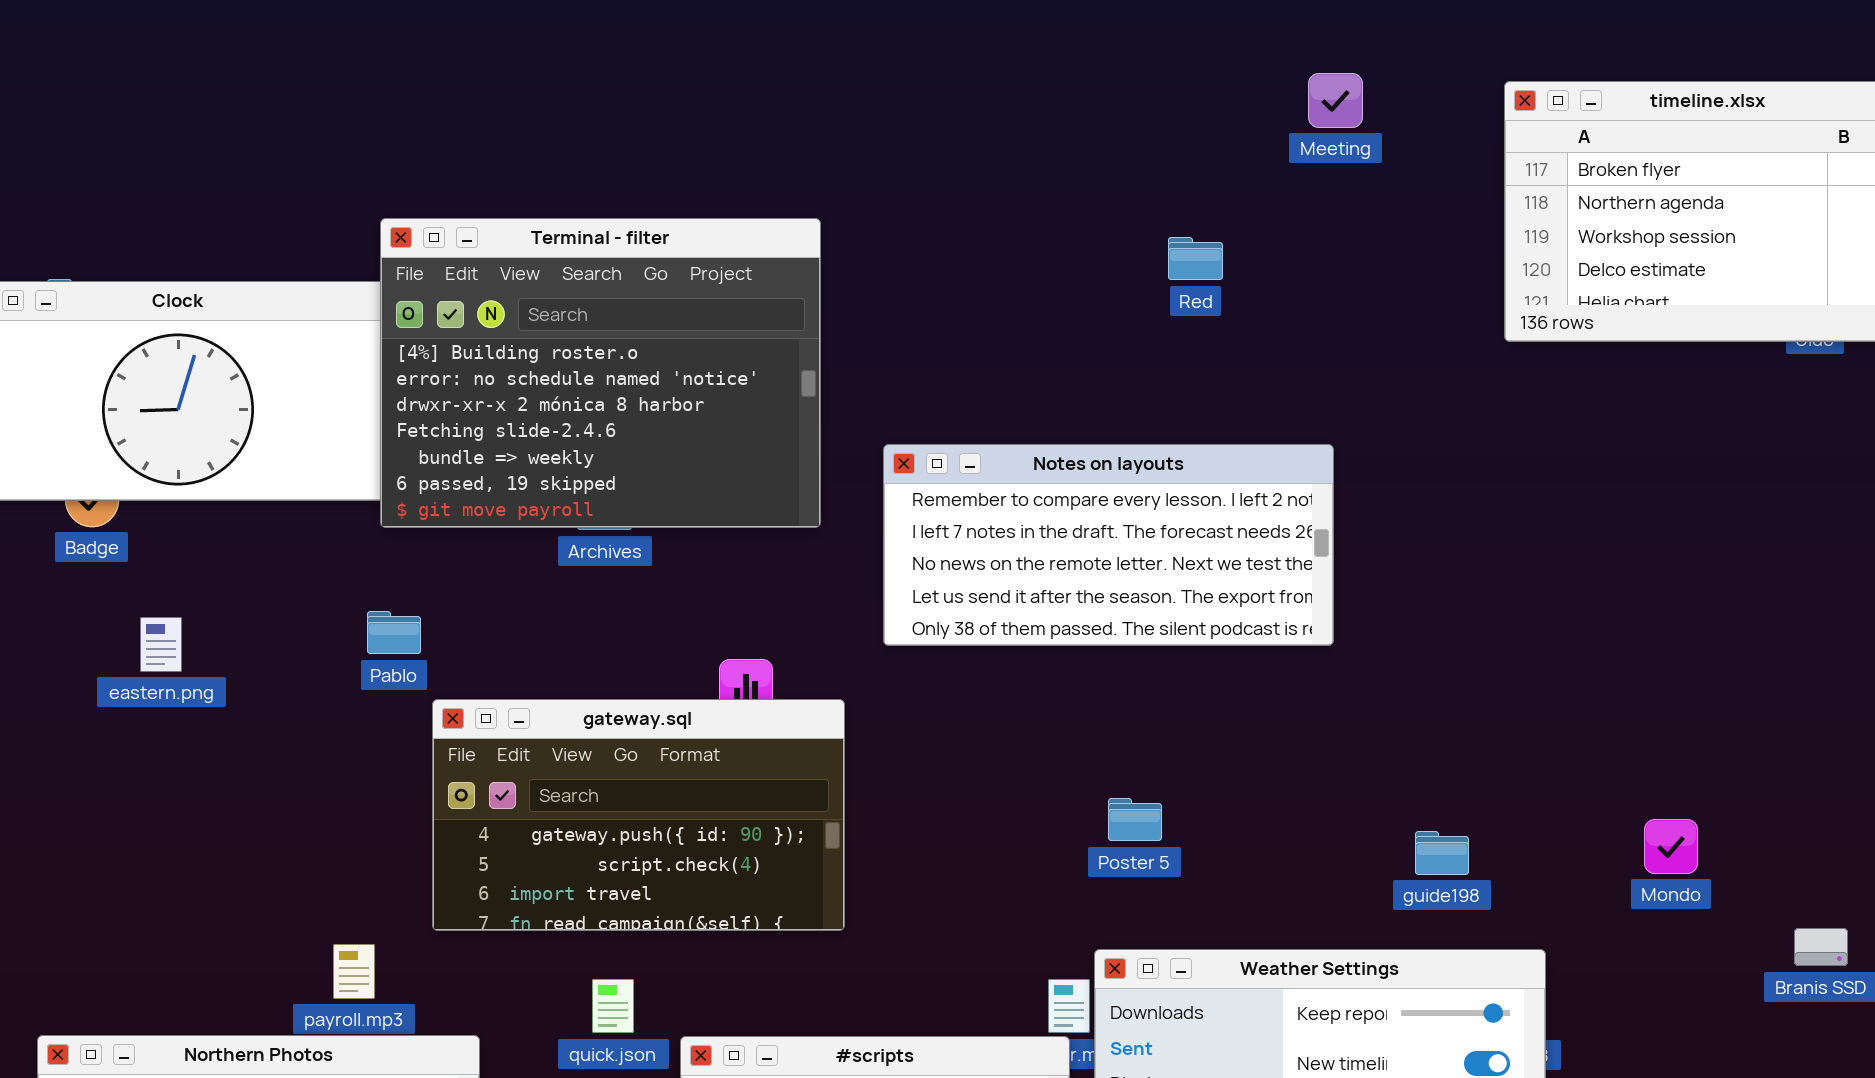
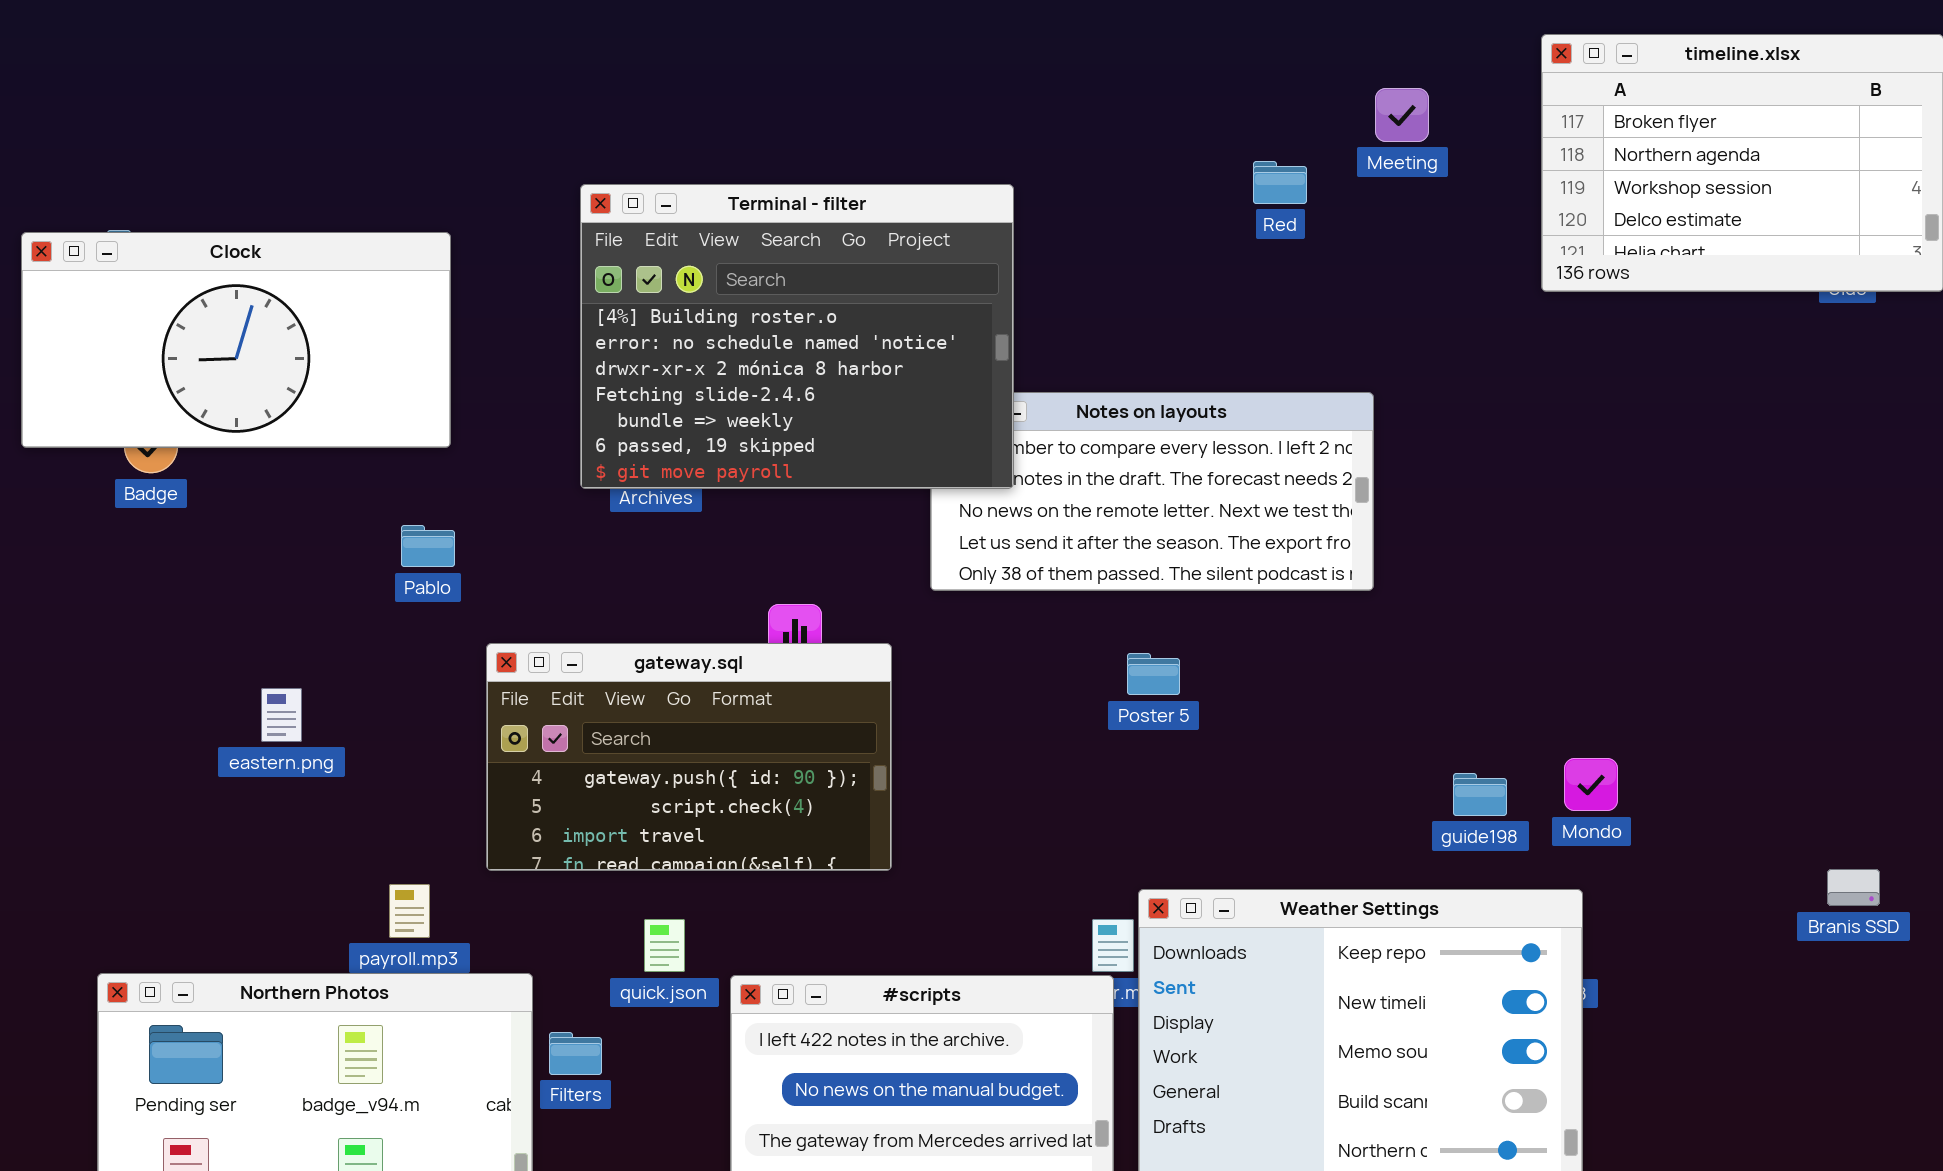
Meeting: [1308,73,1363,128] -> [1375,88,1429,142], moved
Terminal - filter: [380,218,821,528] -> [580,184,1014,489], moved
Red: [1168,237,1223,280] -> [1253,161,1307,204], moved
Pablo: [367,611,421,654] -> [401,525,455,567], moved
eastern.png: [140,617,182,672] -> [261,688,302,742], moved
Poster 5: [1108,798,1162,841] -> [1127,653,1180,695], moved
Mondo: [1644,819,1698,874] -> [1564,758,1618,811], moved

